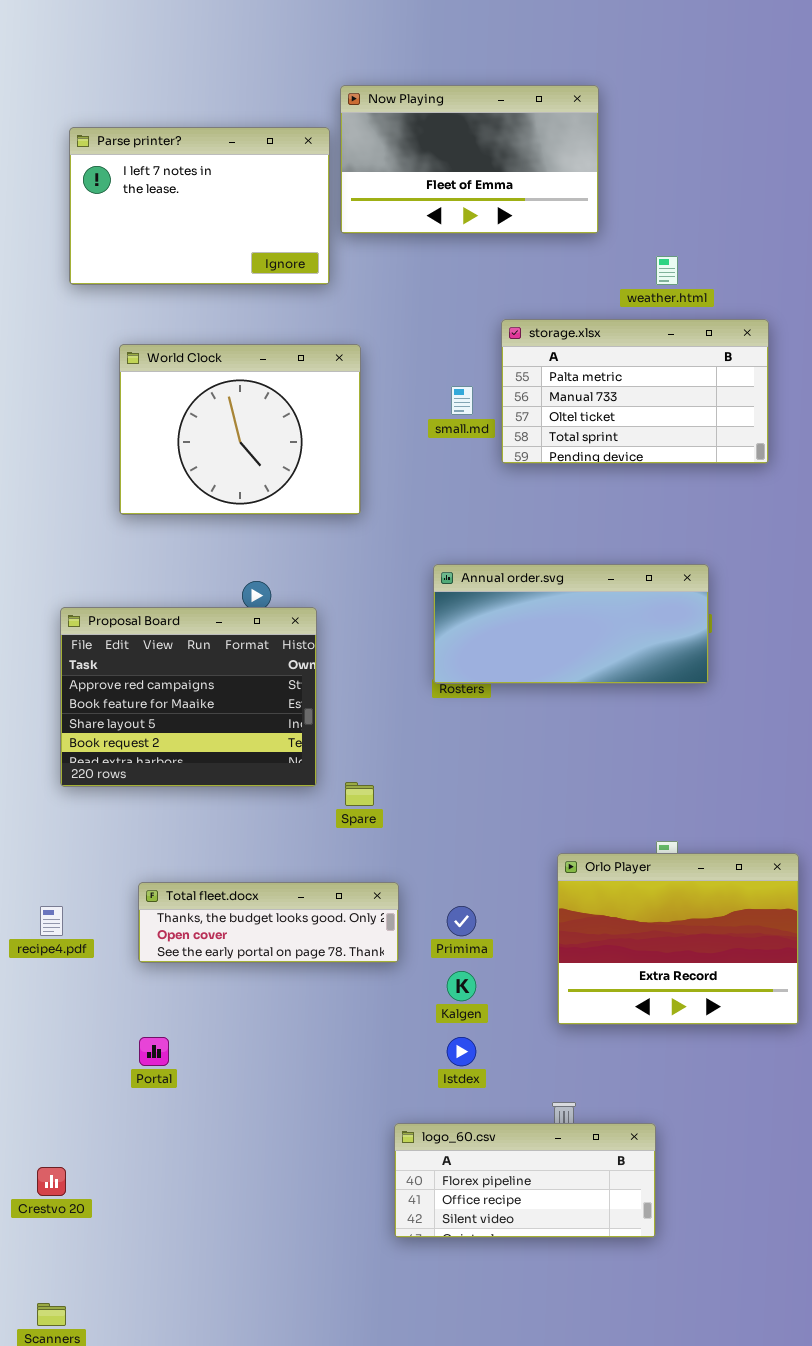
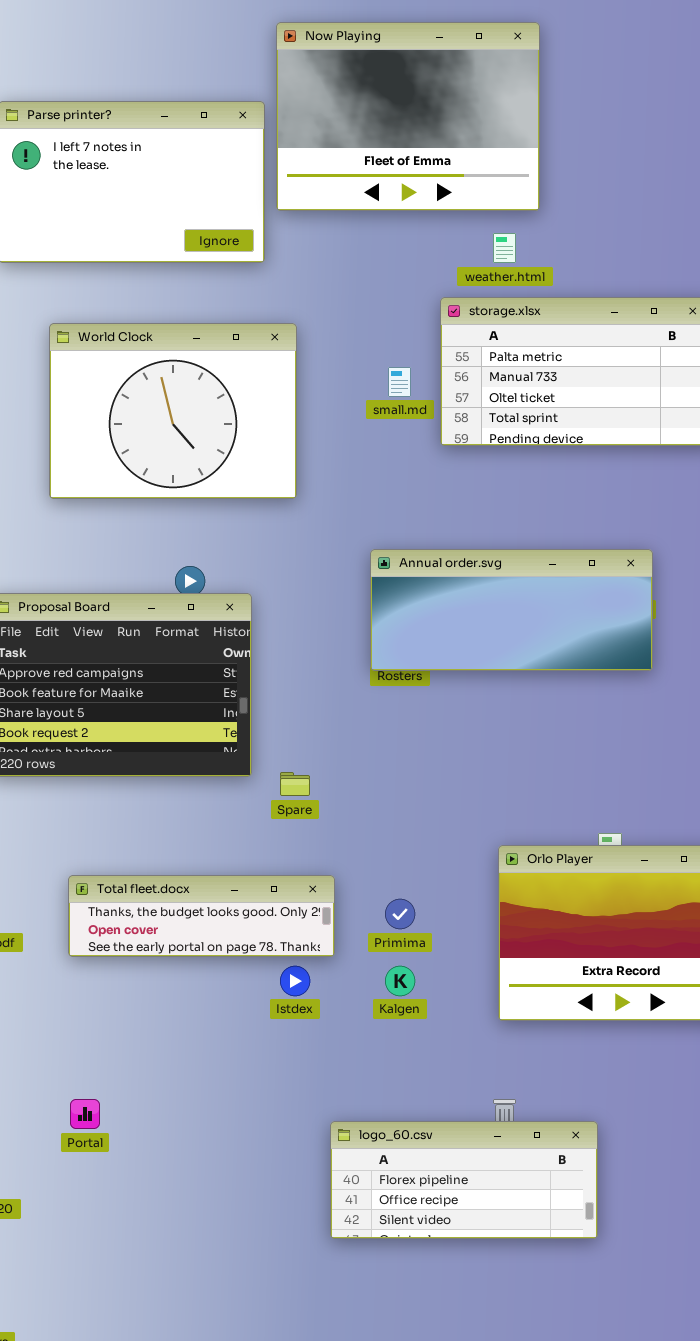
Now Playing: [340,85,599,234] -> [276,22,540,211], resized
weather.html: [656,256,678,285] -> [493,233,516,263], moved
Portal: [139,1037,169,1066] -> [70,1099,100,1129], moved
Istdex: [447,1037,476,1066] -> [280,966,310,996], moved

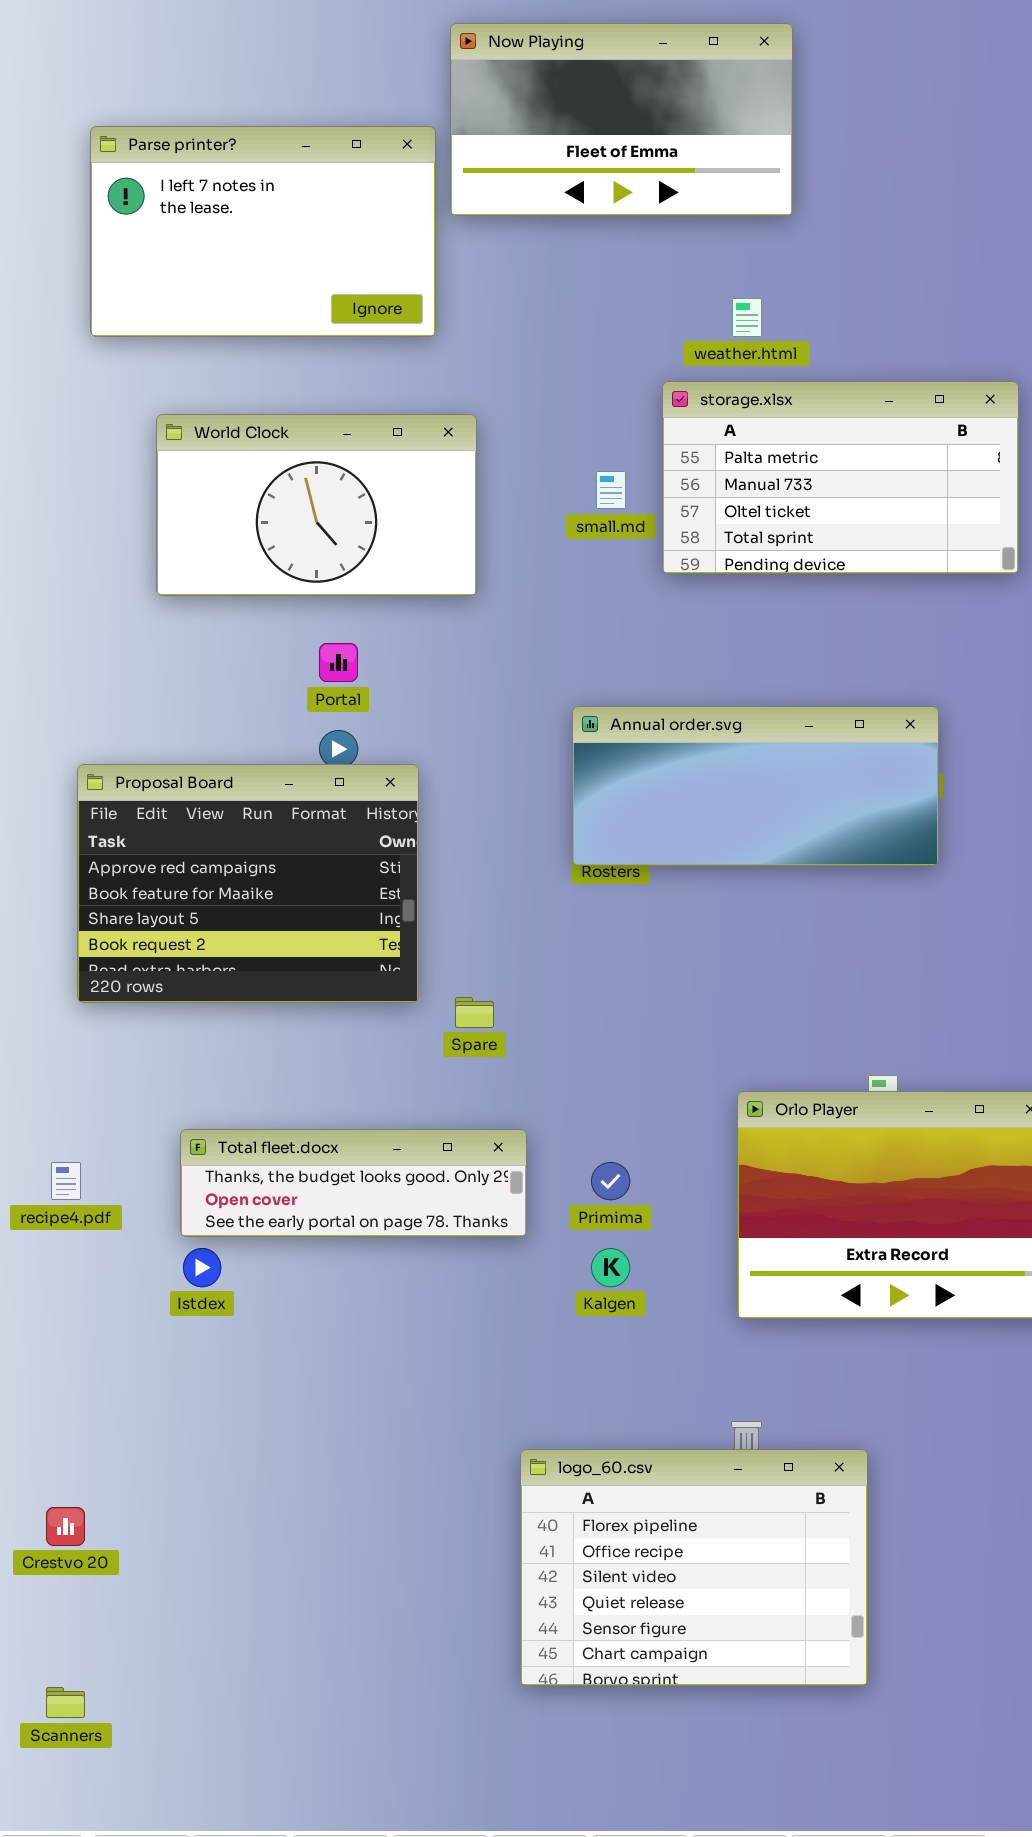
Now Playing: [276,22,540,211] -> [450,23,793,216], resized
World Clock: [49,323,297,499] -> [156,414,477,596], resized
Istdex: [280,966,310,996] -> [183,1248,221,1287], moved
Portal: [70,1099,100,1129] -> [319,643,358,682], moved
logo_60.csv: [330,1121,598,1239] -> [520,1449,868,1686], resized

